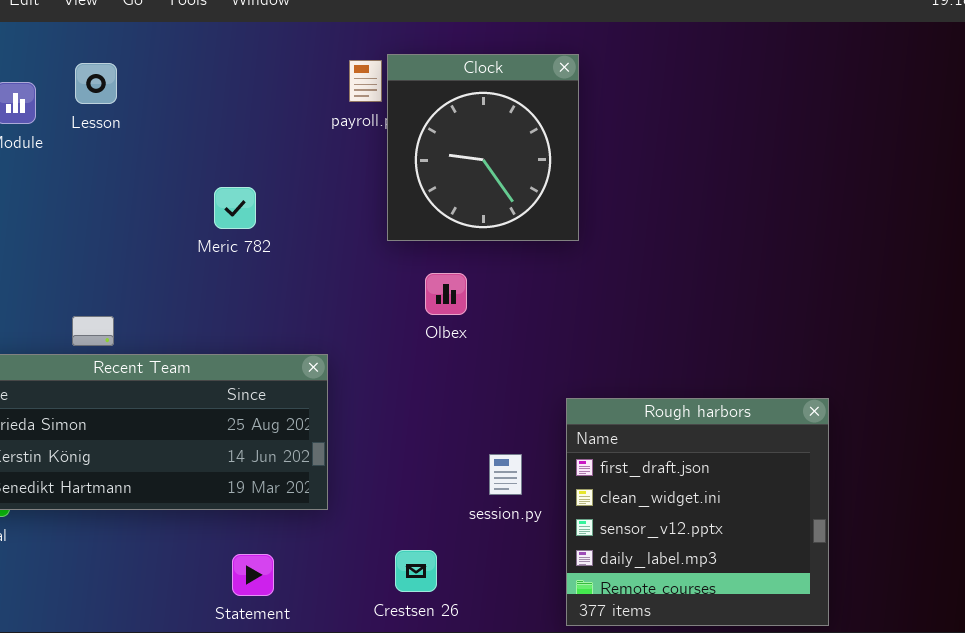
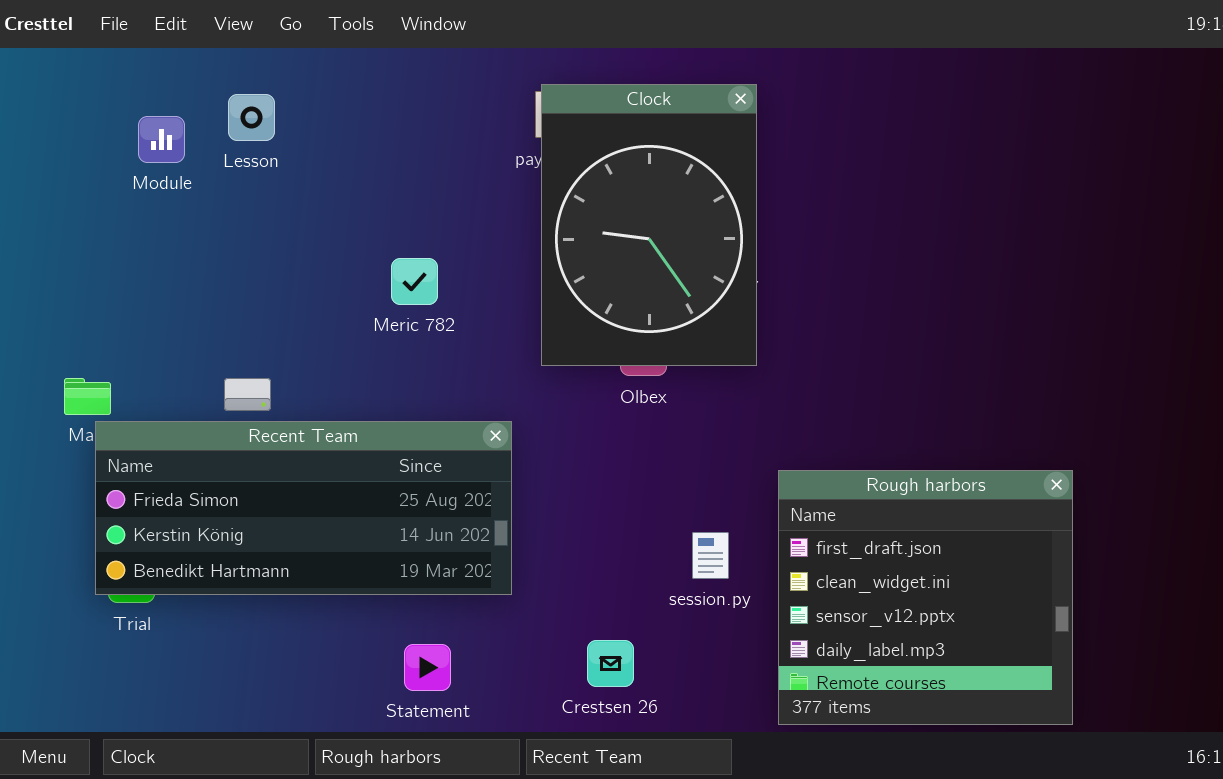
Clock: [387,54,579,241] -> [541,84,757,366], moved, resized
Meric 782: [214,187,256,229] -> [391,258,438,305], moved

